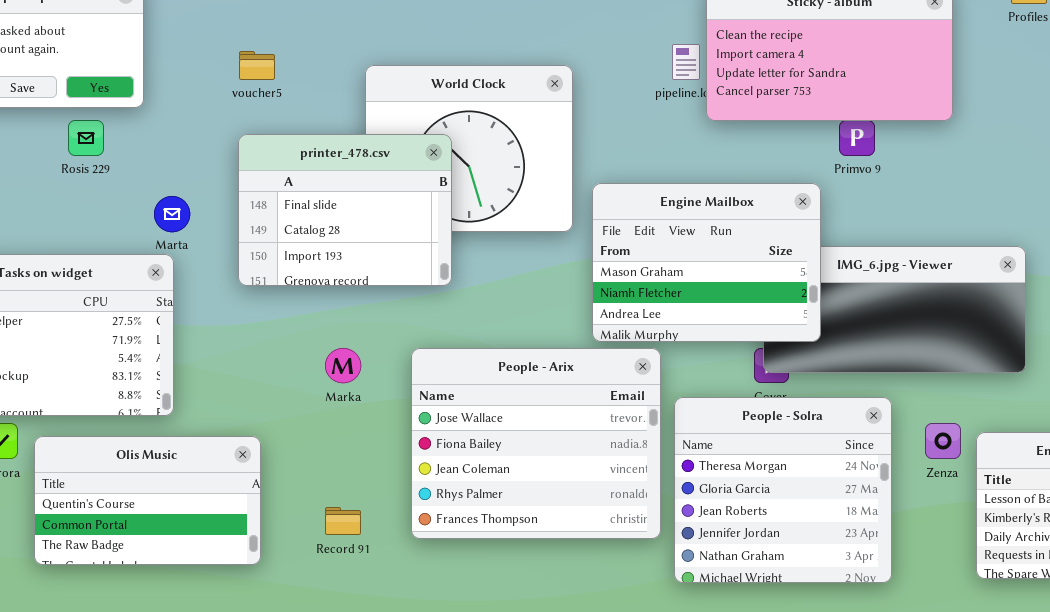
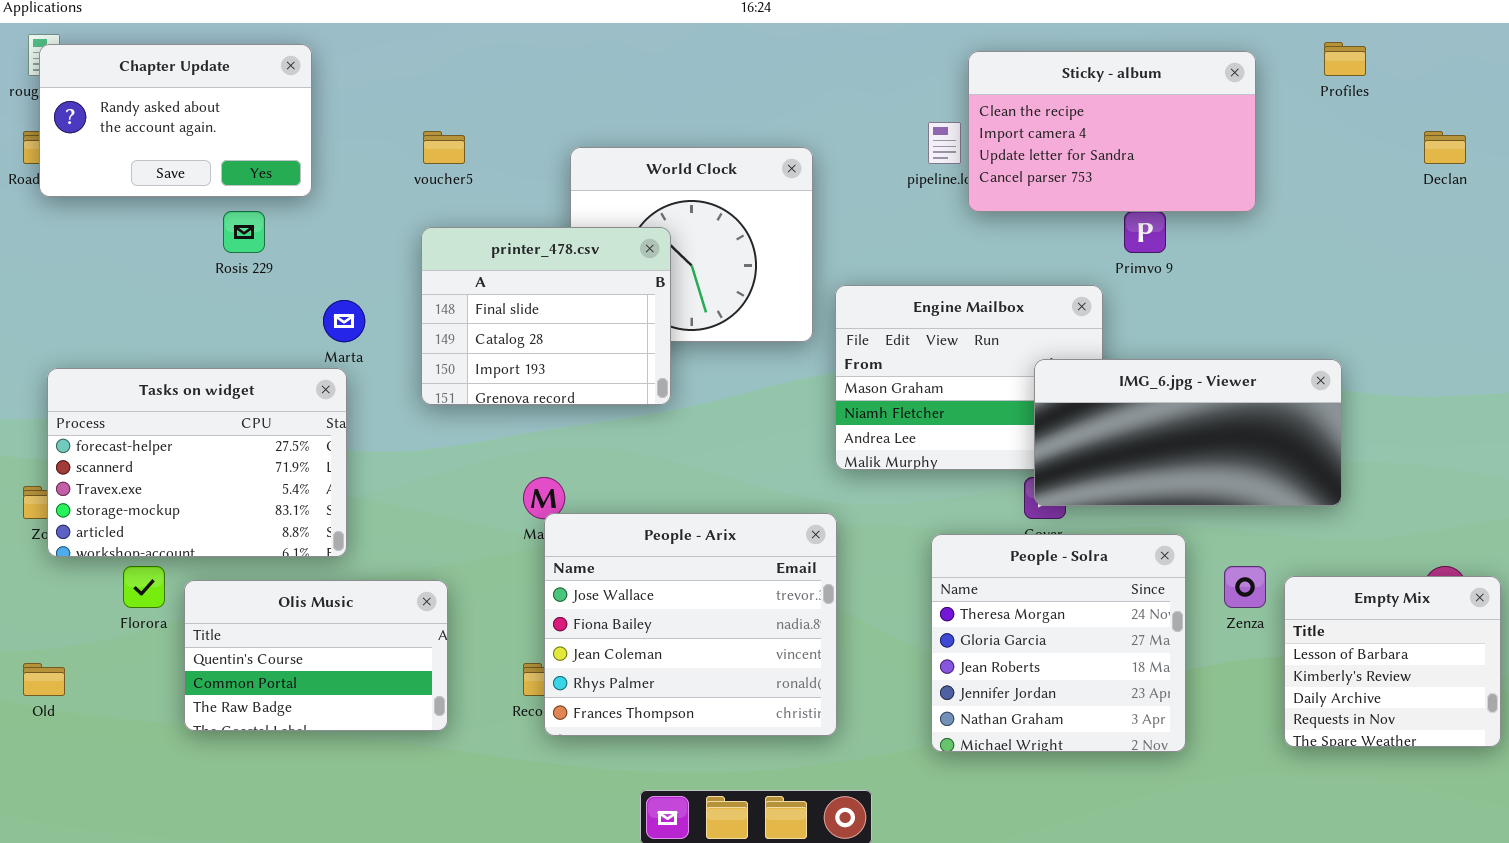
IMG_6.jpg - Viewer: [763,246,1026,373] -> [1034,359,1342,506], raised
People - Arix: [411,348,661,539] -> [544,513,837,736], moved

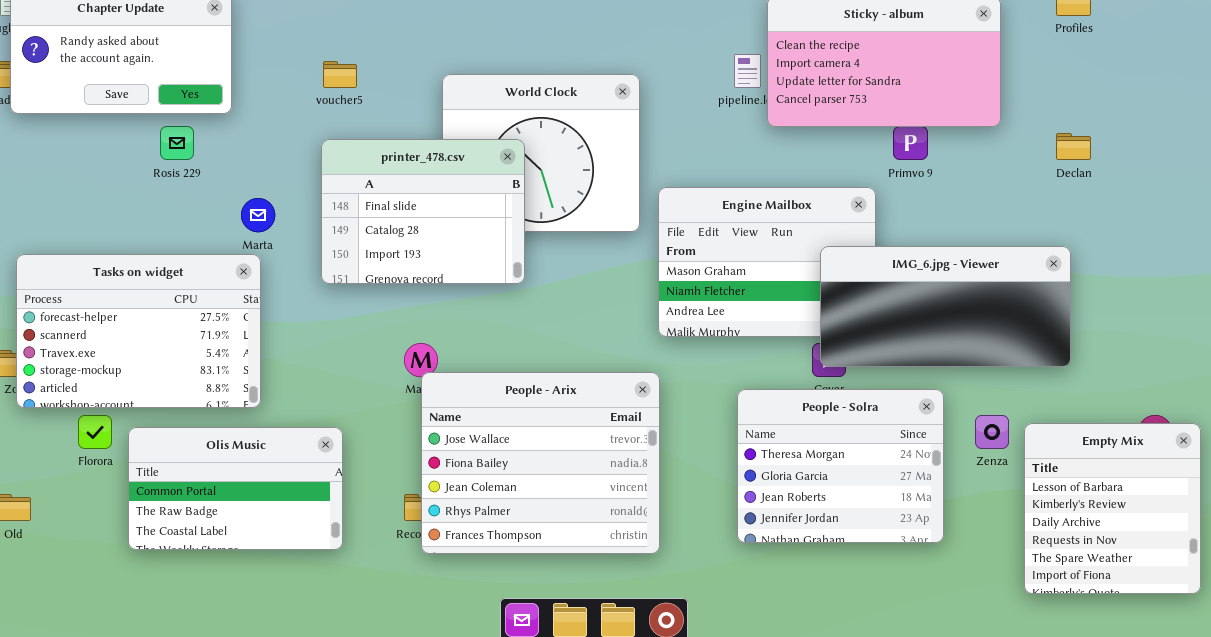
Declan: [1424,131,1466,164] -> [1056,133,1091,160], moved
People - Solra: [931,534,1186,752] -> [737,389,944,543], resized
Empty Mix: [1284,576,1501,747] -> [1024,423,1201,594], resized
Olis Music: [184,580,448,731] -> [128,427,343,550], scrolled down 1 row

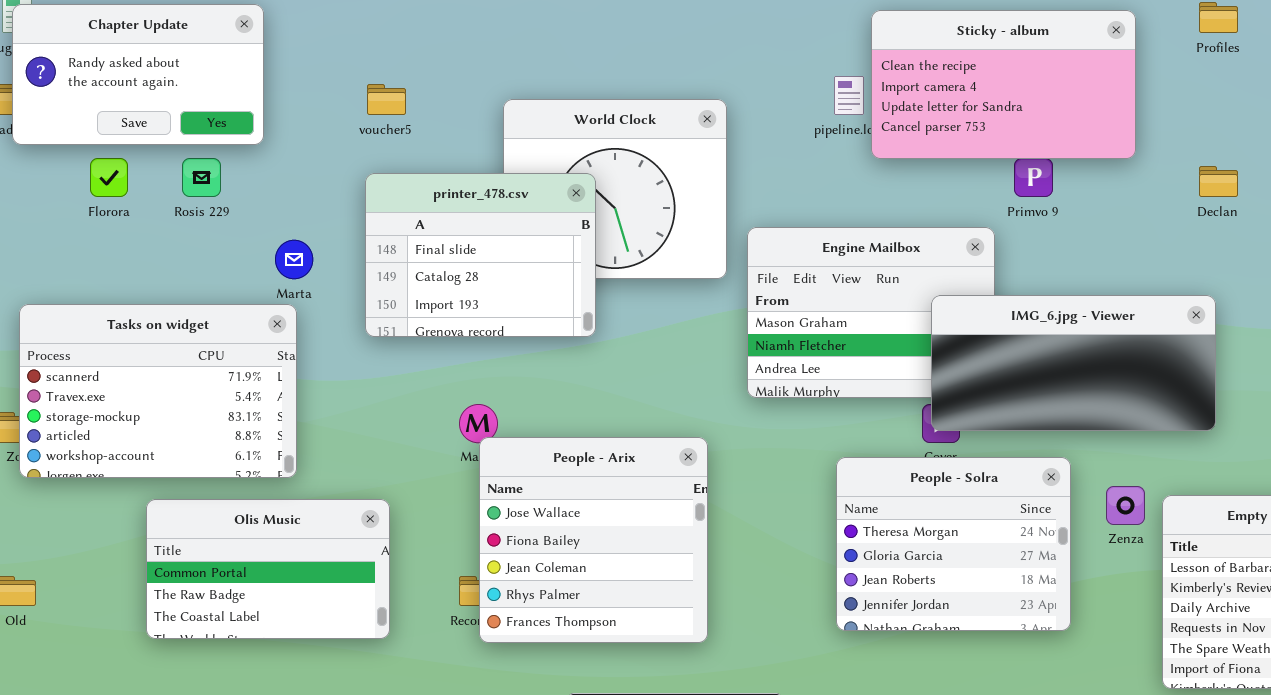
Tasks on widget: [16,254,261,408] -> [19,304,297,478], scrolled down 1 row
People - Arix: [421,372,660,554] -> [479,437,708,643], resized
Florora: [78,415,112,449] -> [90,158,128,197], moved

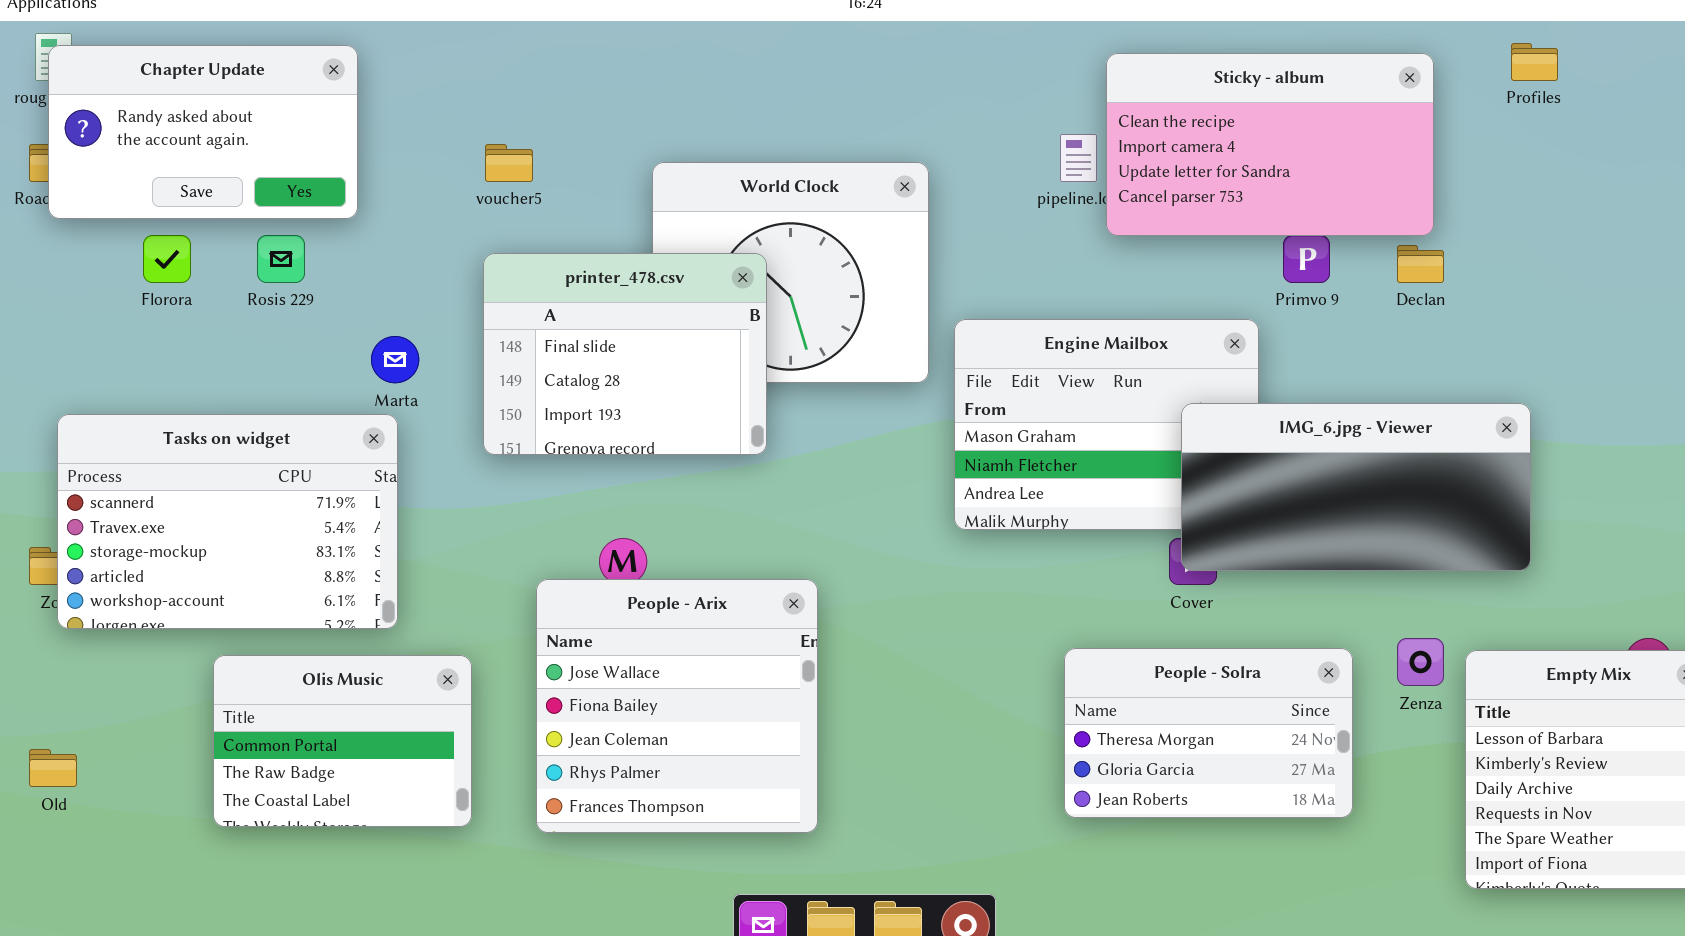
Declan: [1199,166,1238,197] -> [1397,245,1444,283], moved
People - Arix: [479,437,708,643] -> [536,579,818,833], moved
People - Solra: [836,457,1071,631] -> [1064,648,1353,818], resized
Olis Music: [146,499,390,639] -> [213,655,472,827], resized

